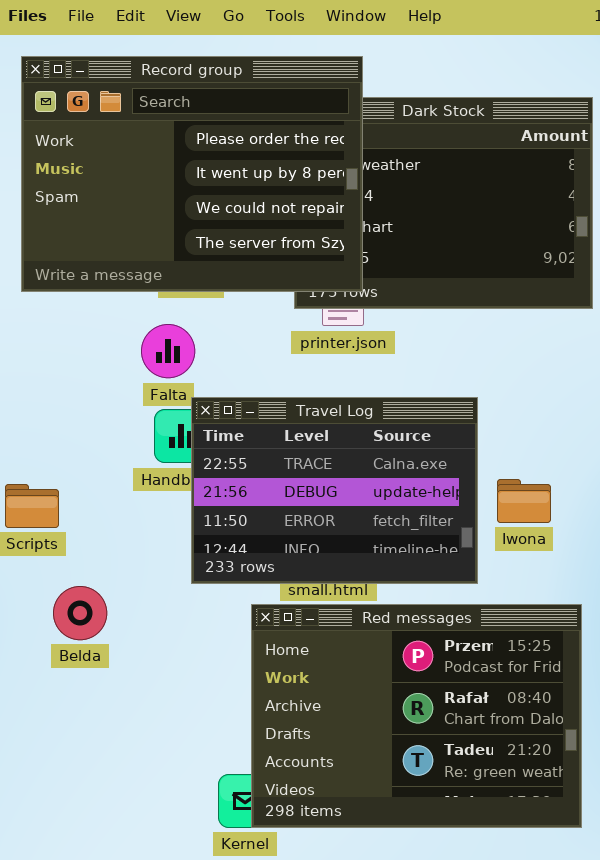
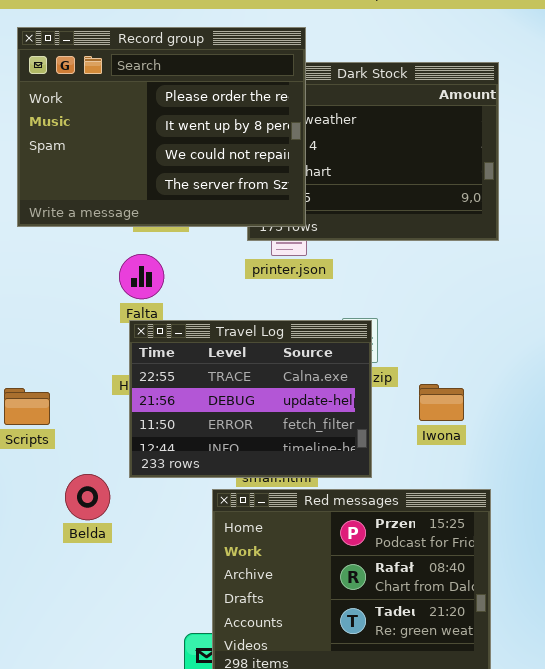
Travel Log: [191,397,478,584] -> [129,320,372,478], moved
Belda: [53,586,107,640] -> [65,474,110,520], moved

